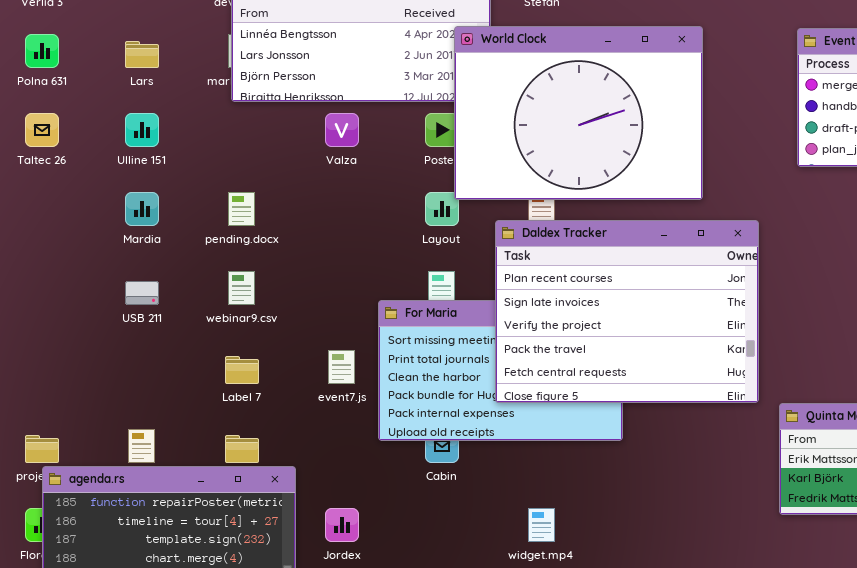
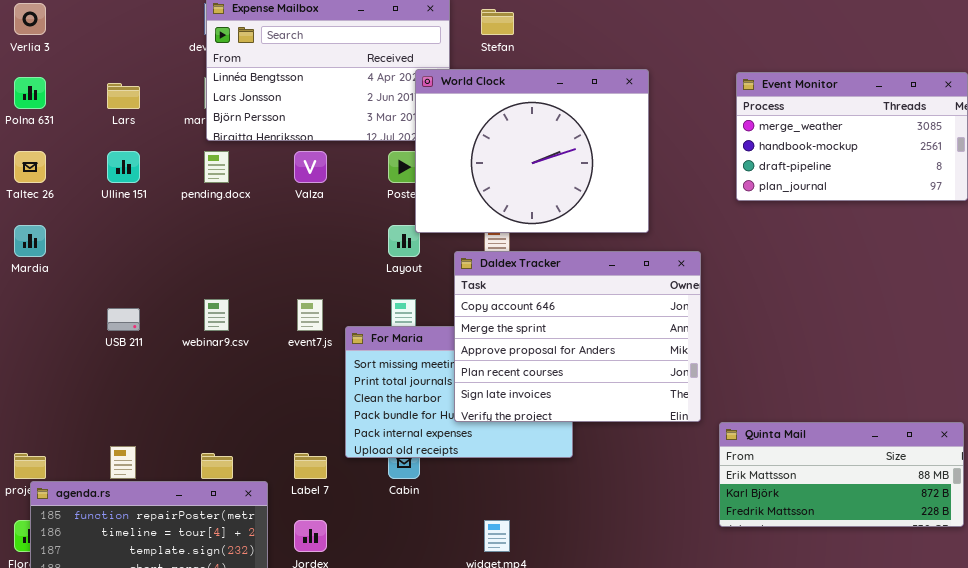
Mardia: [125,192,159,226] -> [14,225,46,257], moved
pending.docx: [228,192,255,226] -> [204,151,229,183], moved
Daldex Tracker: [495,220,759,403] -> [454,251,701,422], scrolled up 3 rows
event7.js: [328,350,355,384] -> [297,299,323,331], moved
Label 7: [225,356,259,384] -> [294,453,327,479], moved

